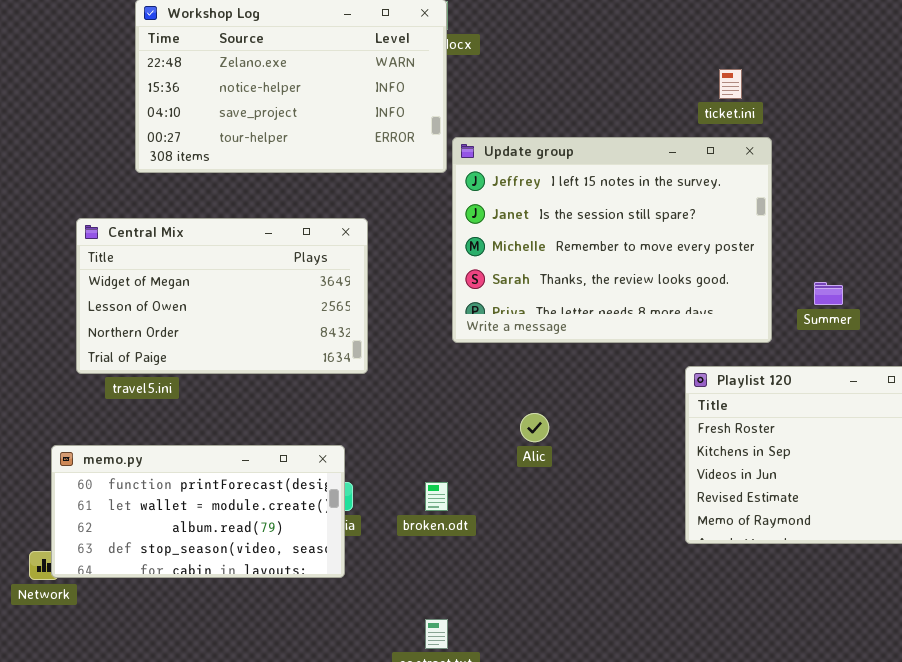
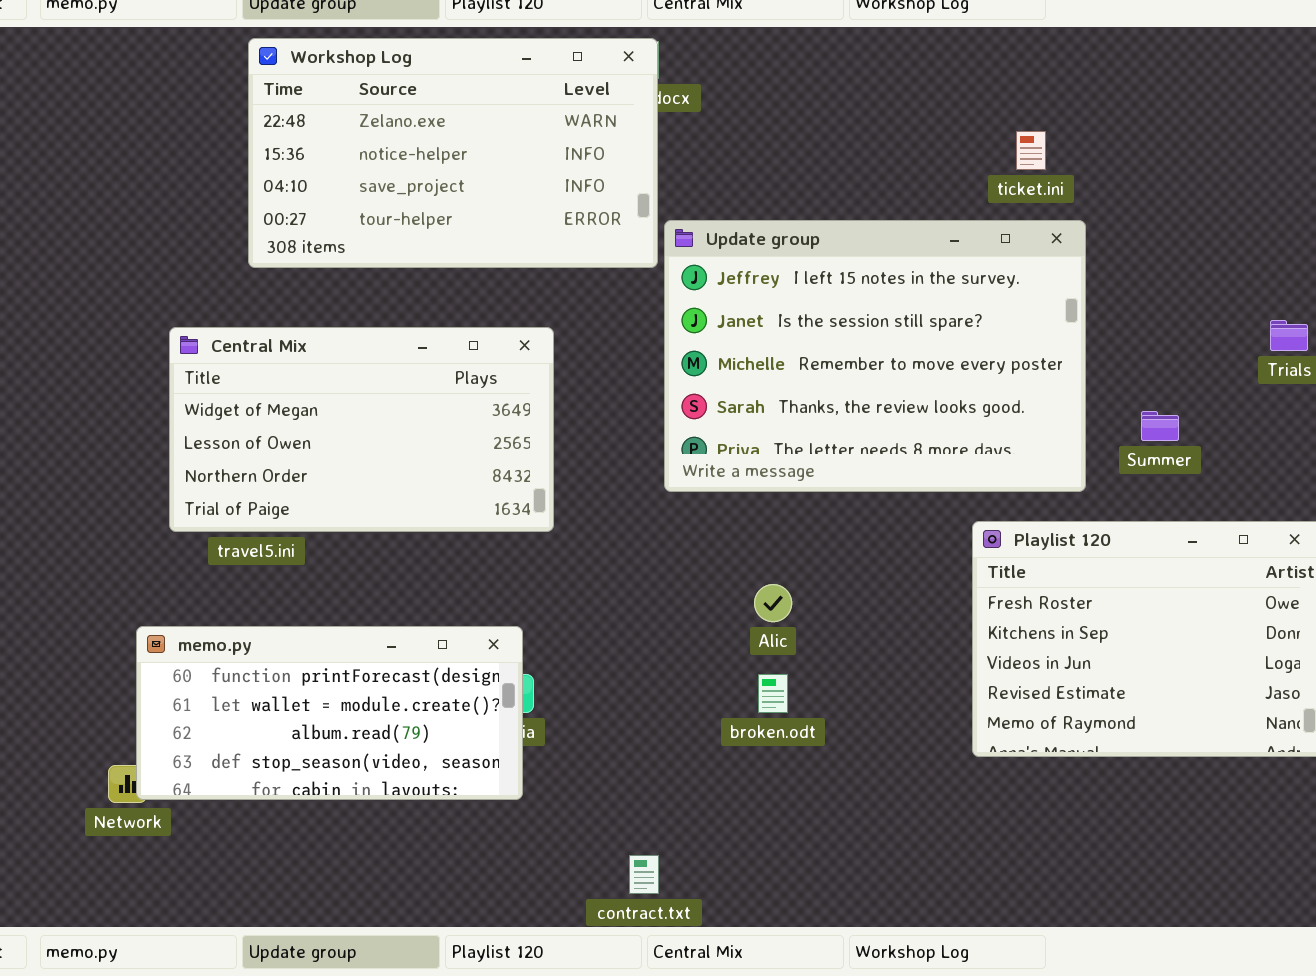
broken.odt: [425,482,448,511] -> [758,674,788,713], moved

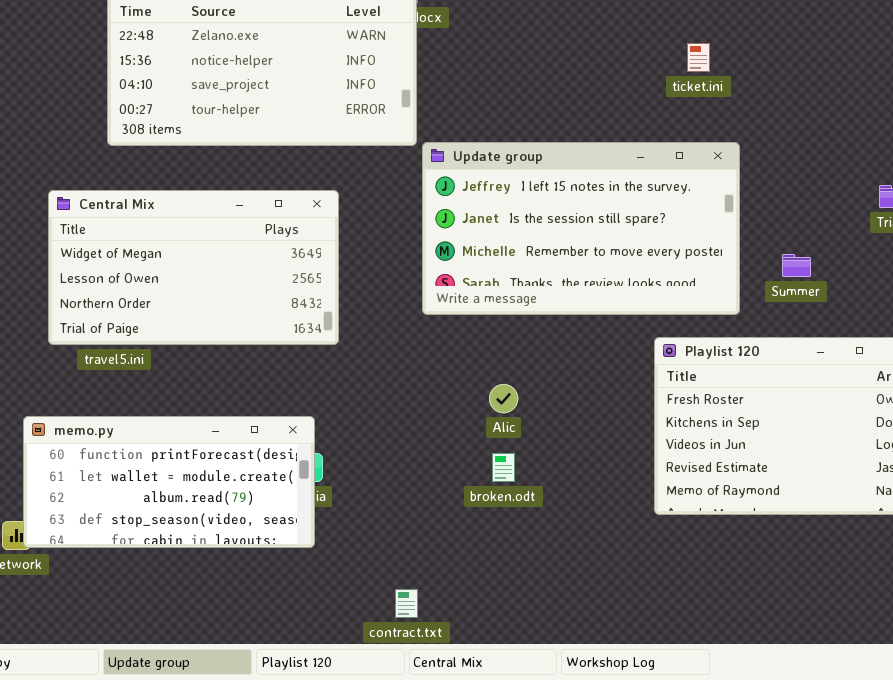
Update group: [664,220,1086,492] -> [422,142,740,315], resized

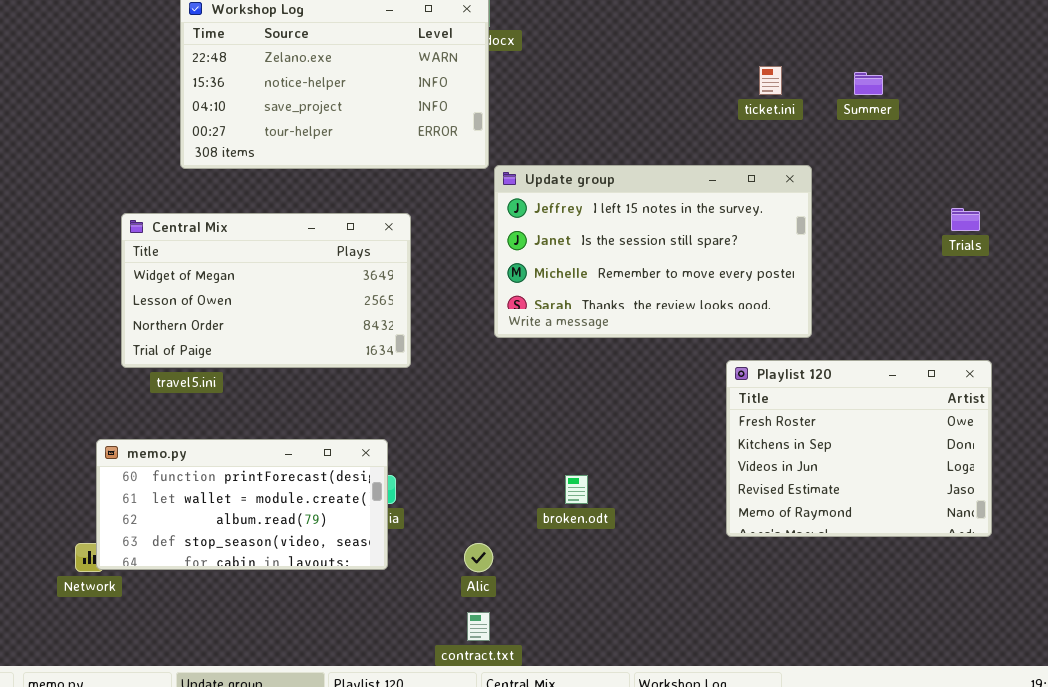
Summer: [782,254,811,277] -> [854,72,883,95], moved
Alic: [489,384,518,413] -> [464,543,493,572], moved

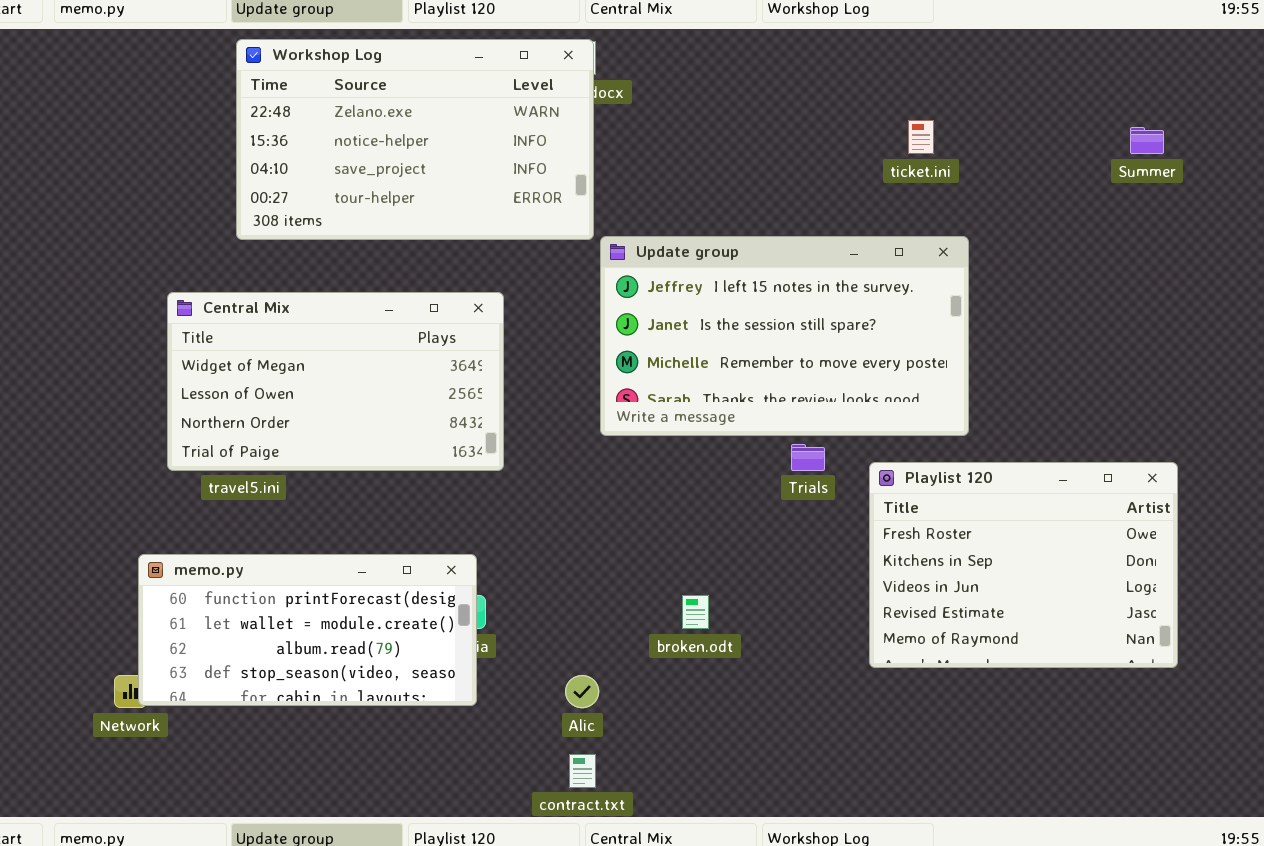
Summer: [854,72,883,95] -> [1130,127,1164,154], moved
Trials: [951,208,980,231] -> [791,444,825,471], moved

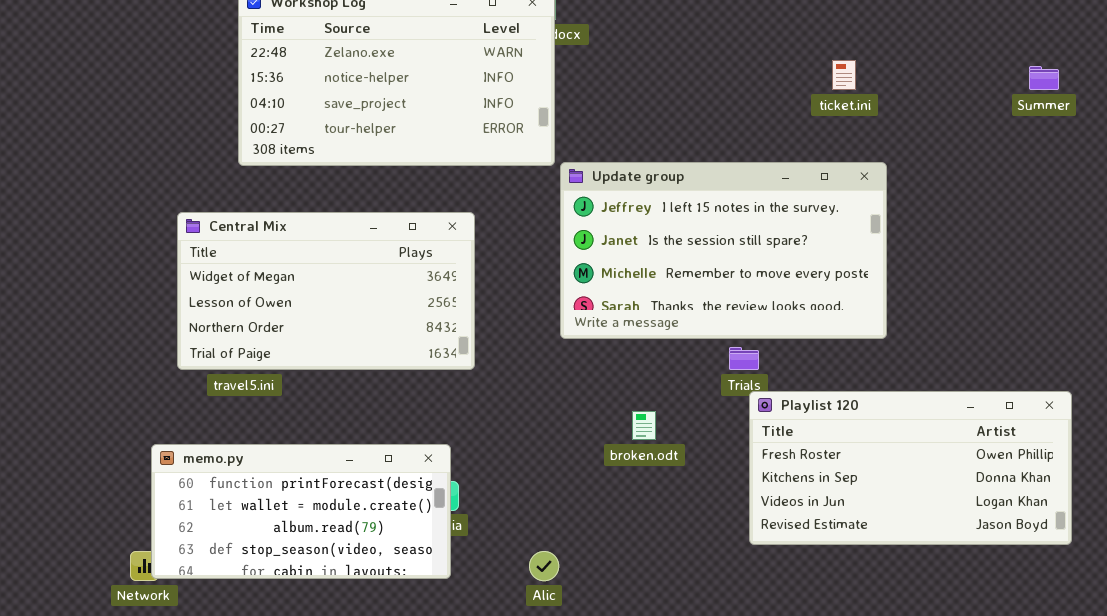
Playlist 120: [869,462,1178,668] -> [749,391,1072,545], resized
broken.odt: [682,595,709,629] -> [632,411,656,440], moved

